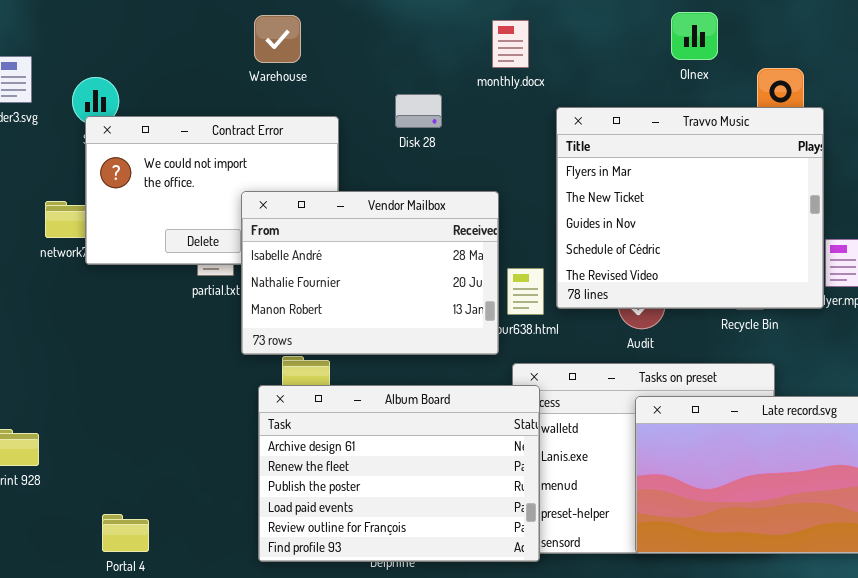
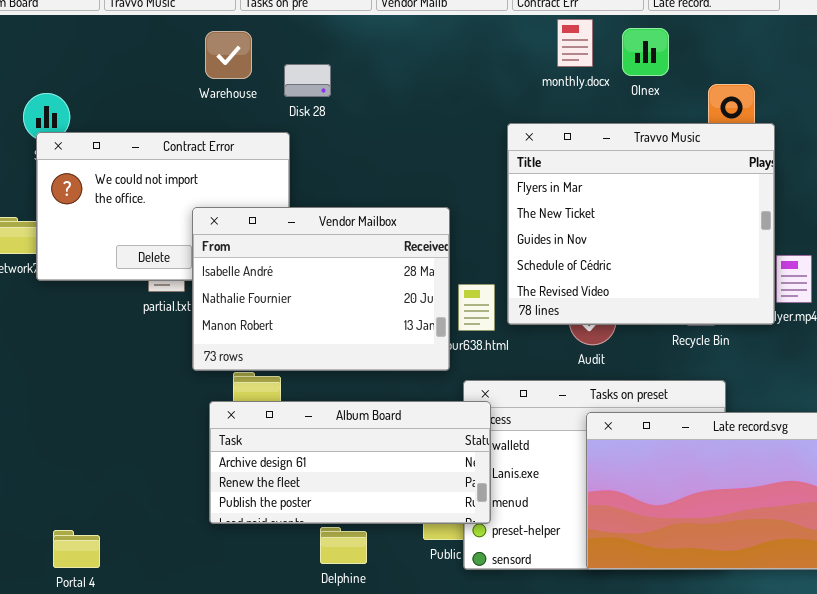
monthly.docx: [492,20,529,68] -> [557,19,593,67], moved
Disk 28: [395,94,442,128] -> [284,64,331,97], moved
Album Board: [258,385,540,562] -> [209,401,491,524], resized

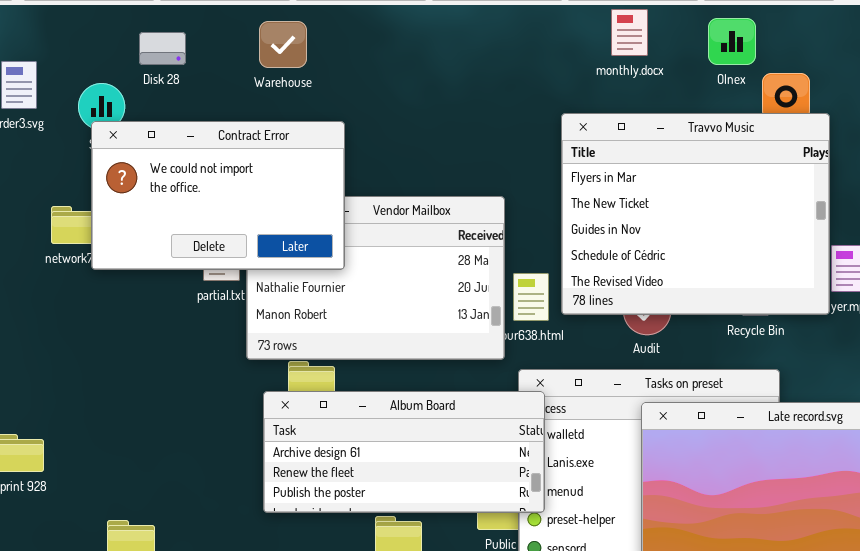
Olnex: [622,28,669,76] -> [708,18,756,65], moved
Disk 28: [284,64,331,97] -> [139,32,186,65], moved
Contract Error: [36,132,290,281] -> [91,121,345,270], raised

